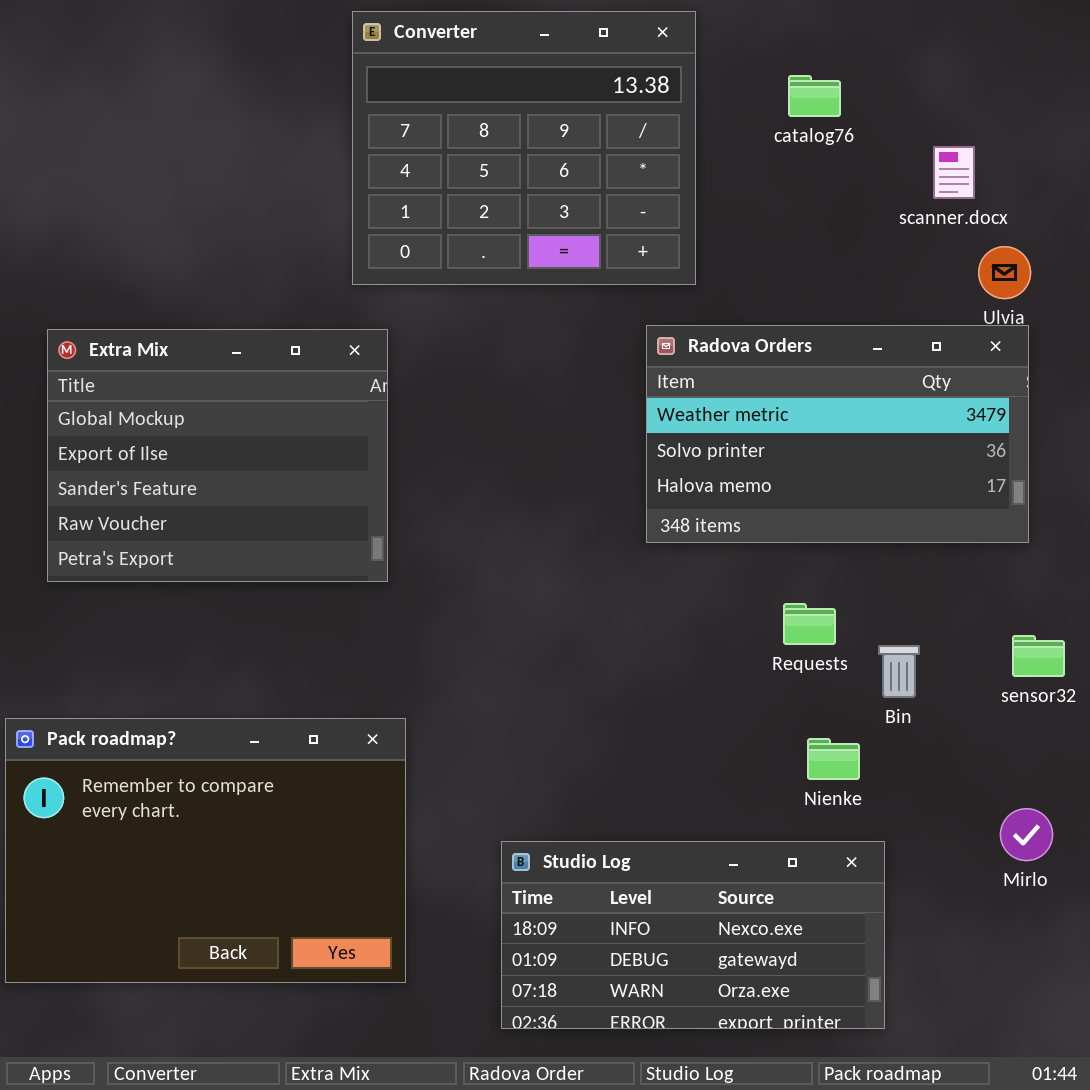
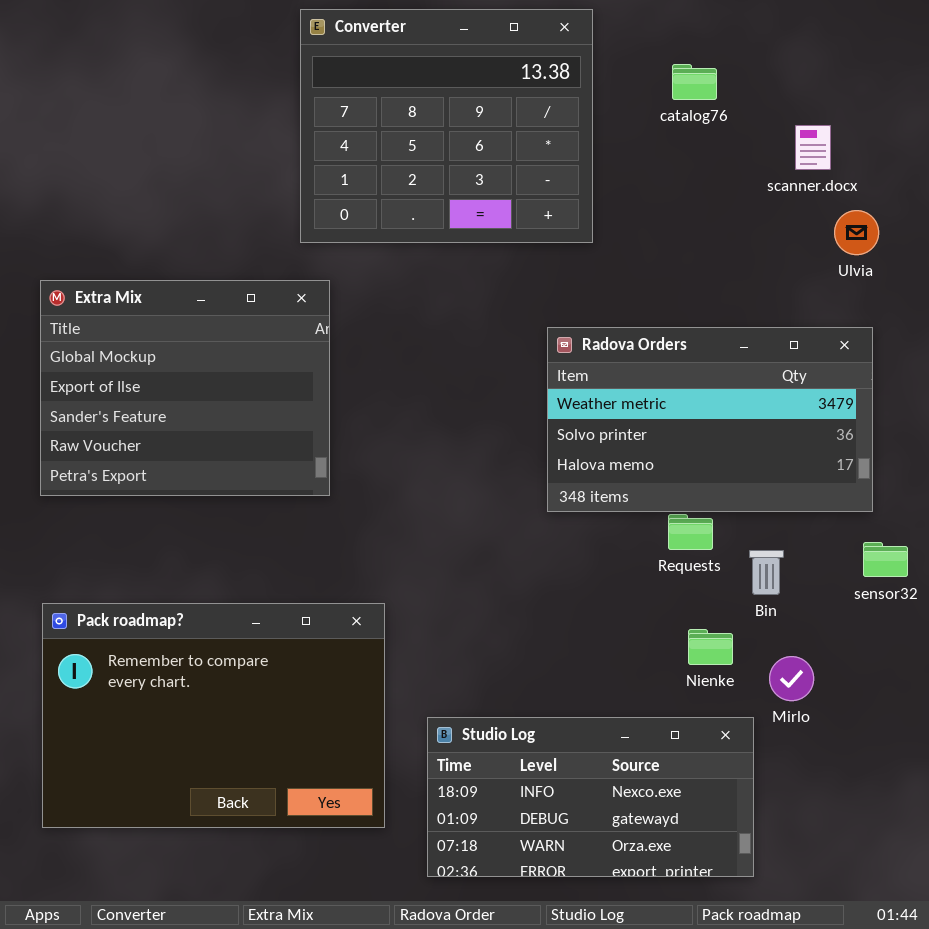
Radova Orders: [646,325,1029,543] -> [547,327,873,512], moved
Pack roadmap?: [5,718,406,983] -> [42,603,385,828], moved
Mirlo: [1000,808,1053,861] -> [769,656,814,701], moved

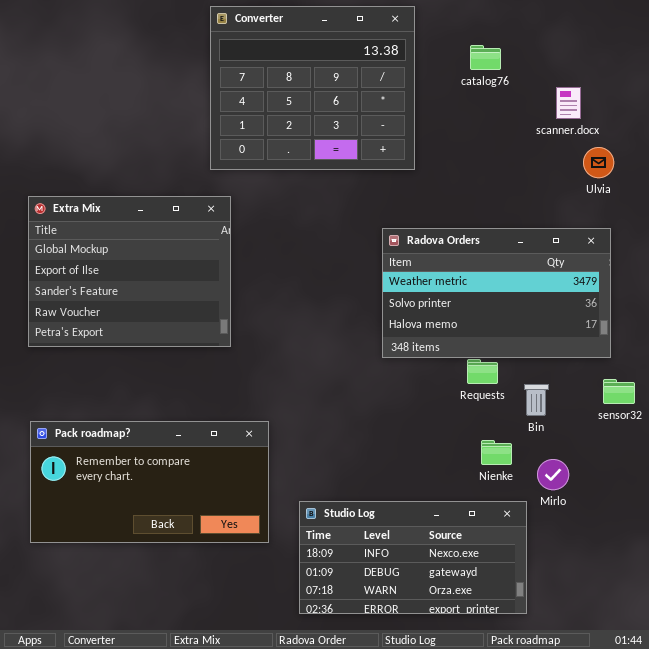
Pack roadmap?: [42,603,385,828] -> [30,421,269,543], resized

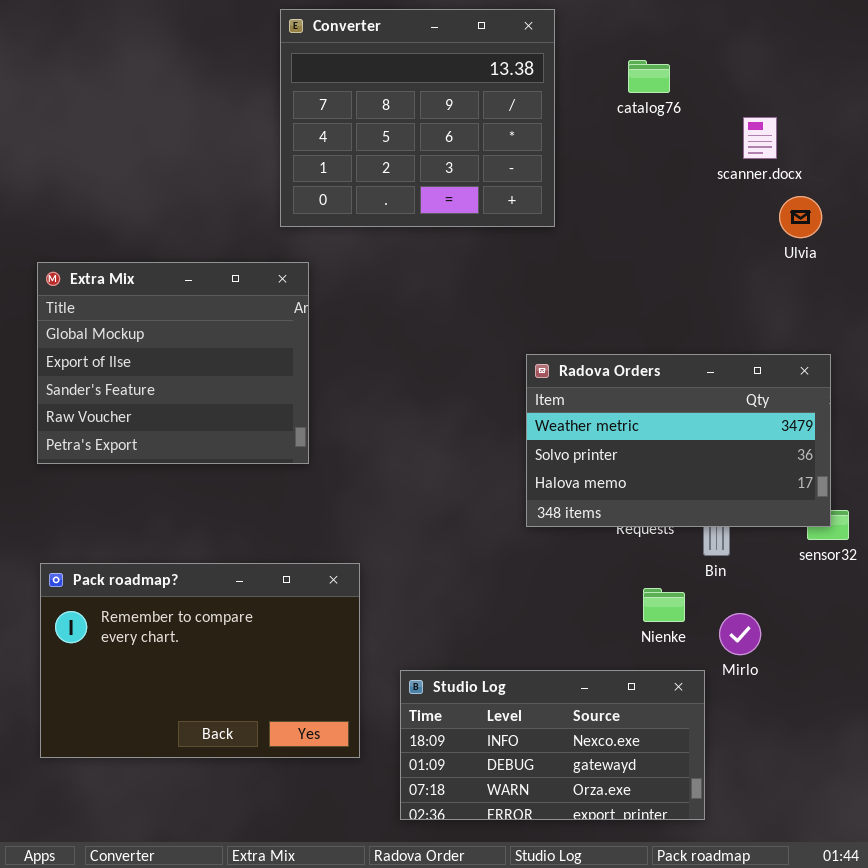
Radova Orders: [382,228,611,358] -> [526,354,831,527], moved
Pack roadmap?: [30,421,269,543] -> [40,563,360,758], resized

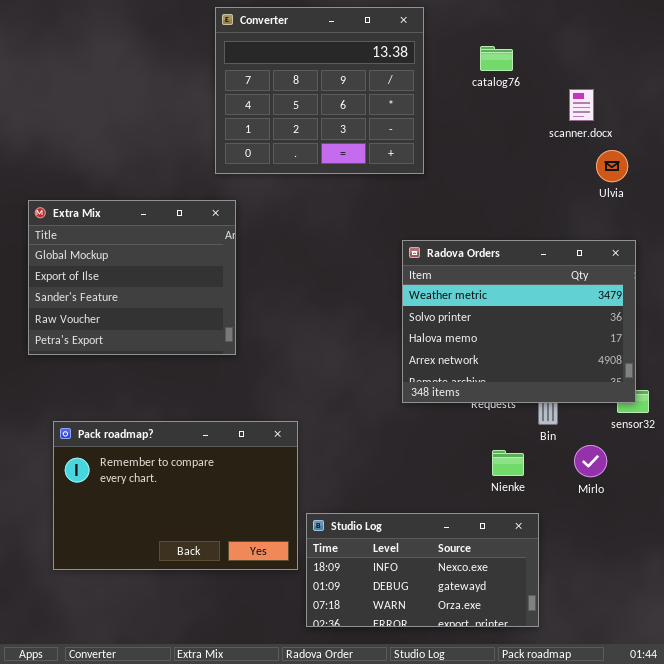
Radova Orders: [526,354,831,527] -> [402,240,636,403], resized
Pack roadmap?: [40,563,360,758] -> [53,421,298,570], moved
Mirlo: [719,613,761,655] -> [574,445,607,477], moved

